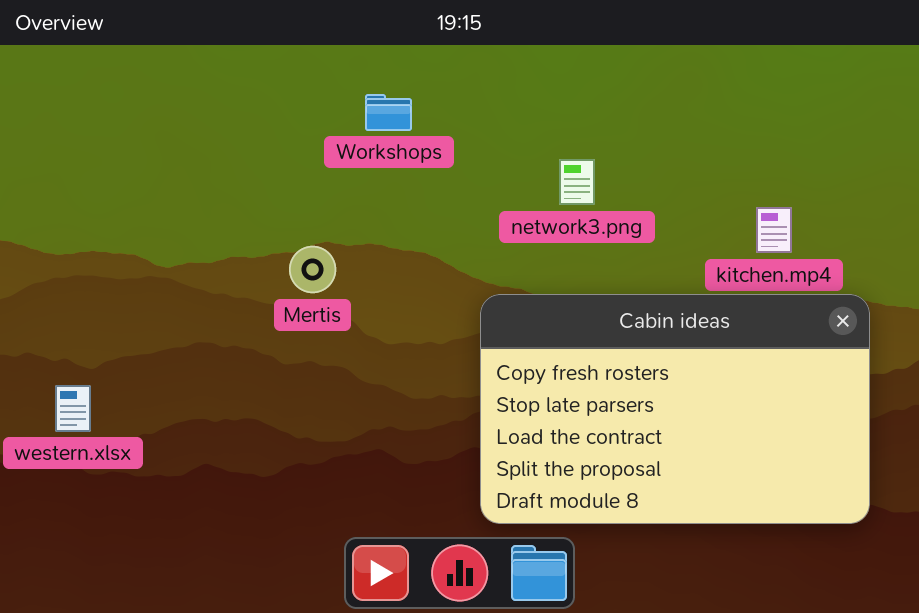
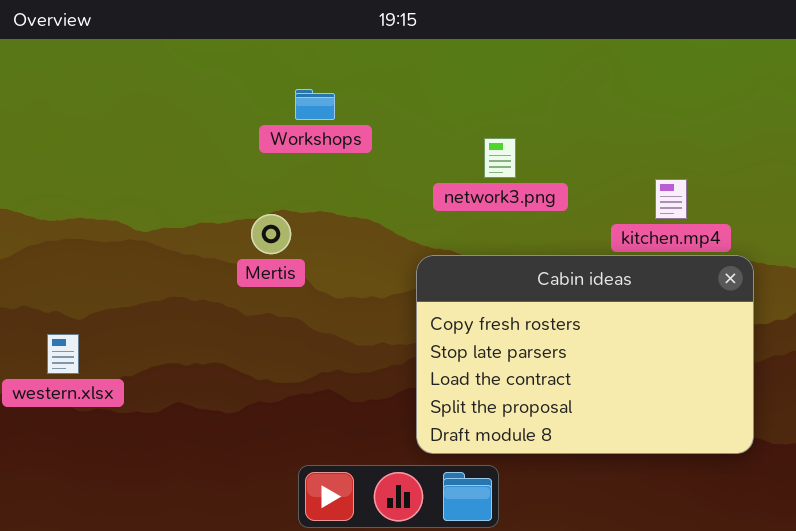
Workshops: [365,94,412,131] -> [295,89,335,120], moved

